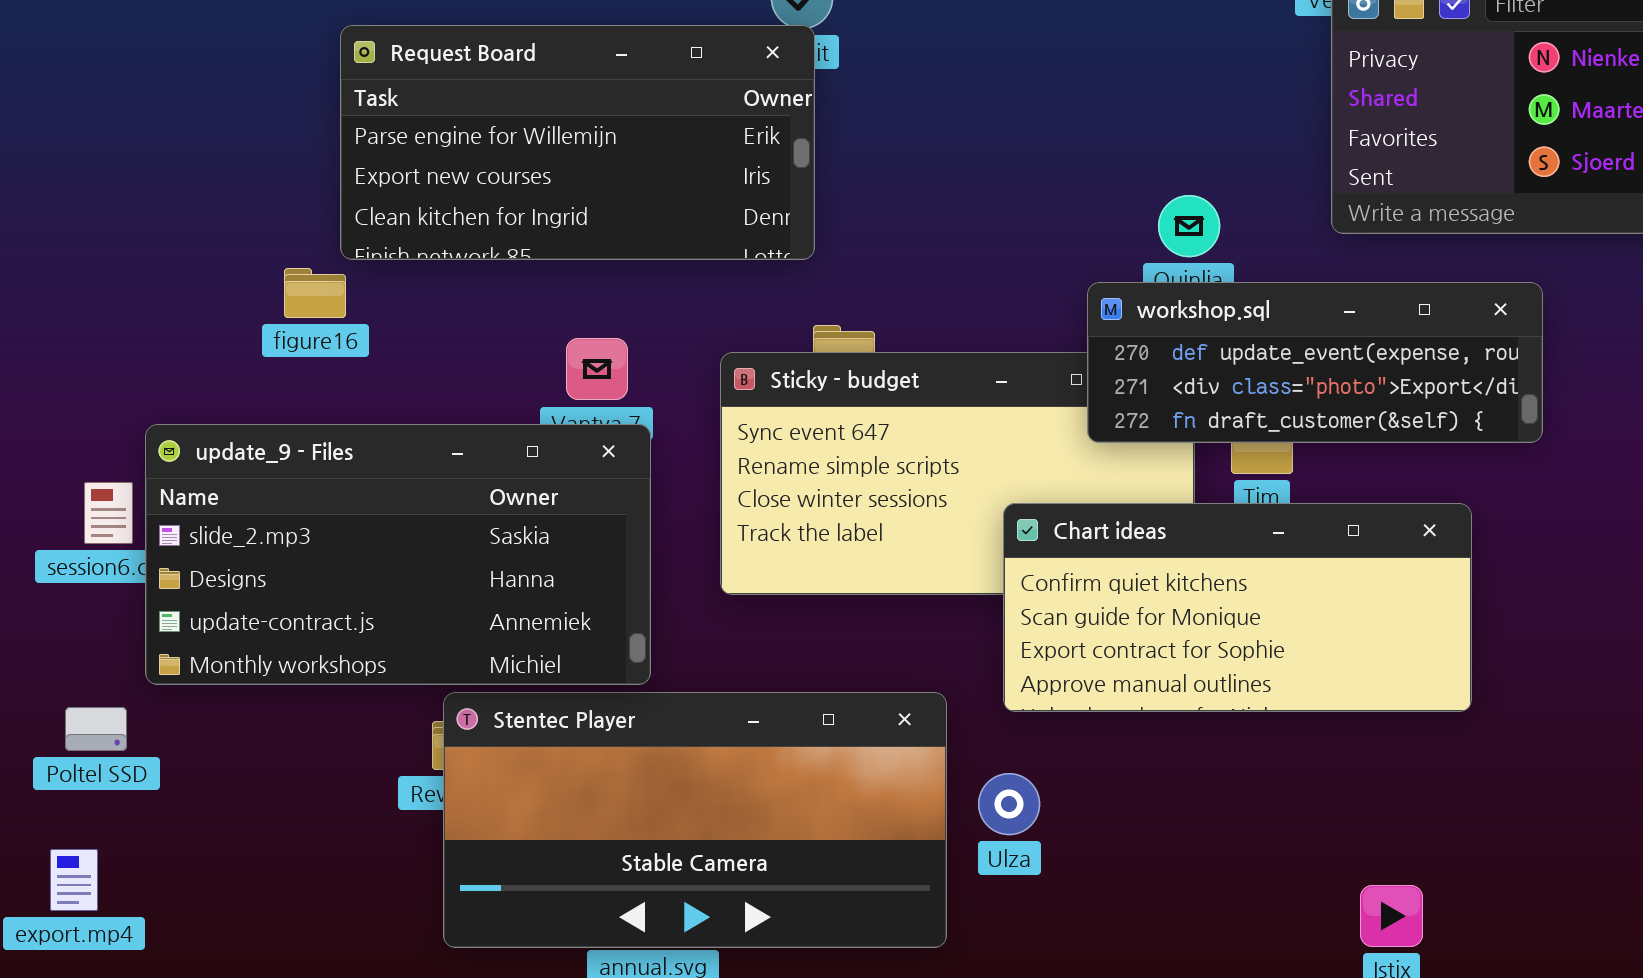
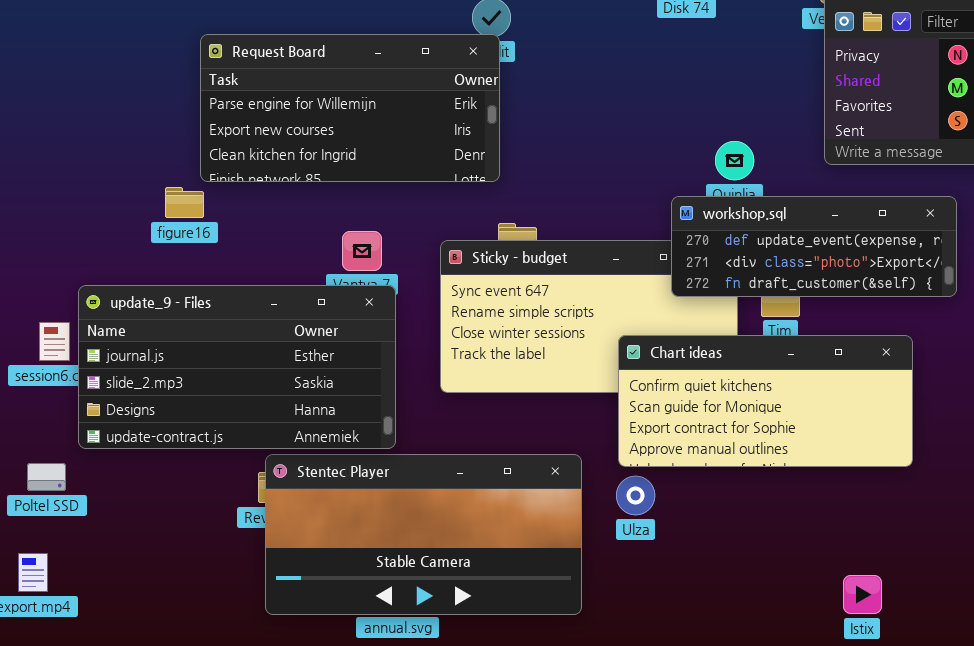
update_9 - Files: [145,424,651,685] -> [78,285,396,449], scrolled up 1 row
Ulza: [978,773,1040,835] -> [616,476,655,515], moved

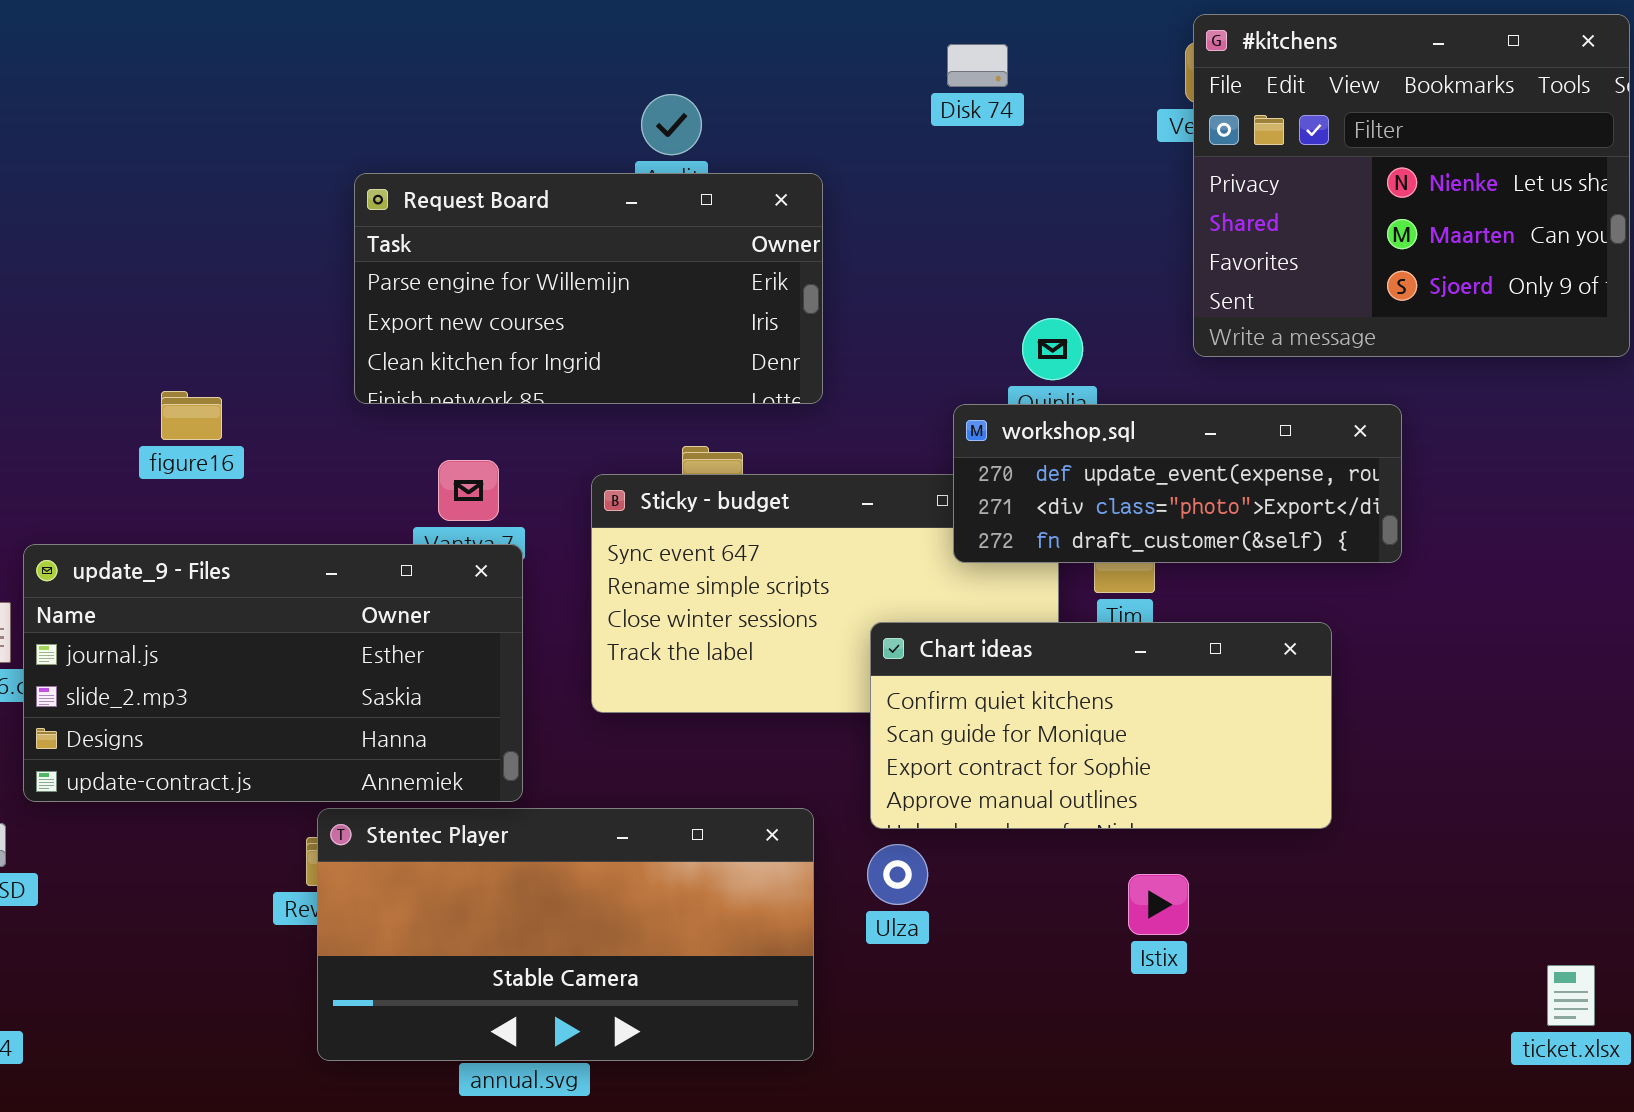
Request Board: [200,34,500,182] -> [354,173,823,404], moved
Istix: [843,575,882,614] -> [1128,874,1189,935], moved

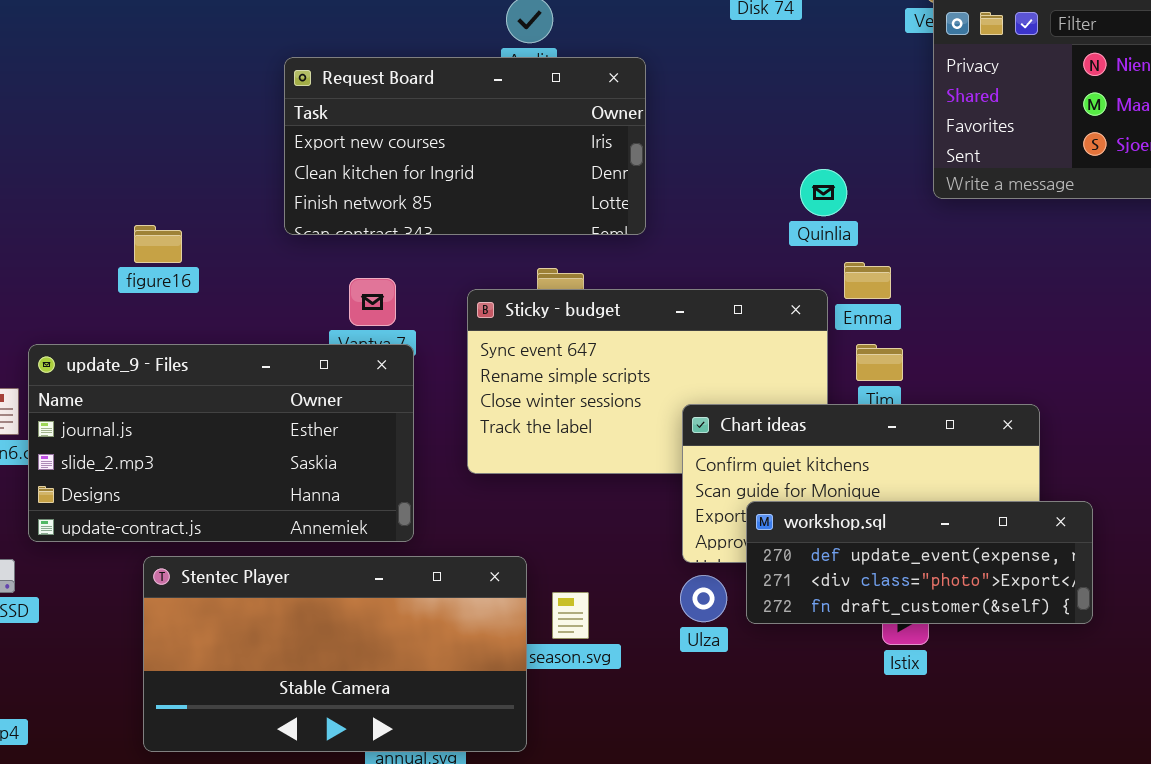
Request Board: [354,173,823,404] -> [284,57,646,235], scrolled down 1 row
workshop.sql: [953,404,1402,563] -> [746,501,1093,624], moved
Stentec Player: [317,808,814,1061] -> [143,556,527,752], moved

